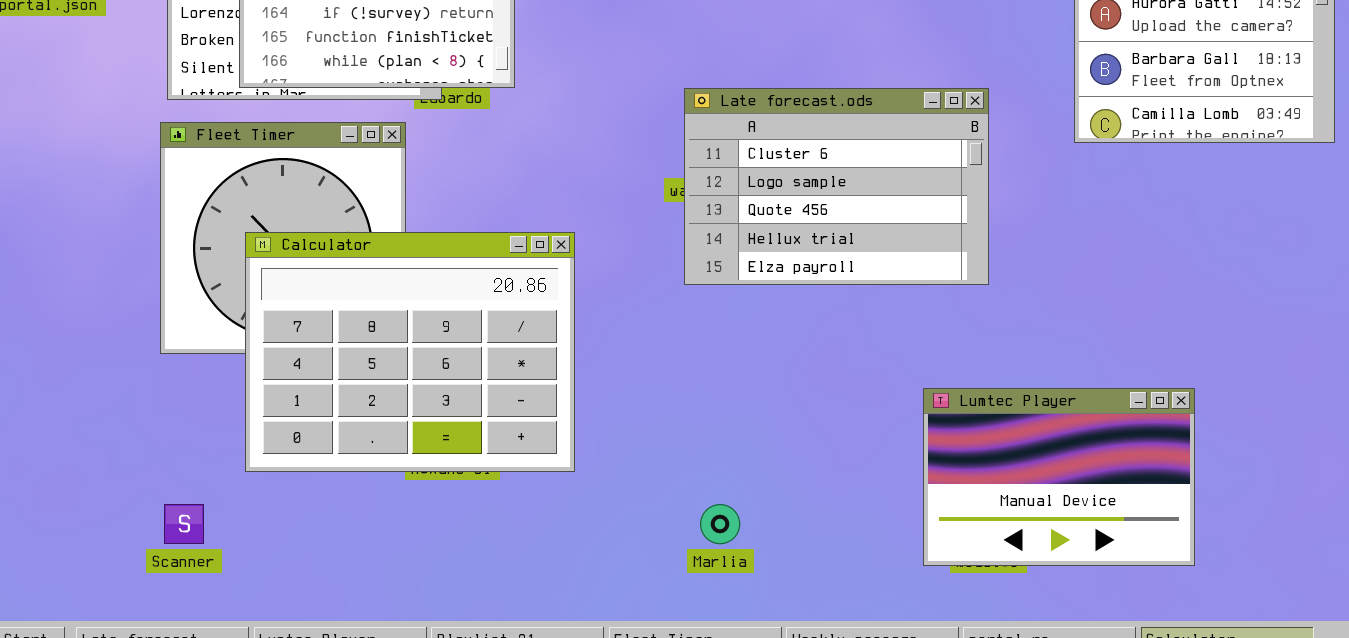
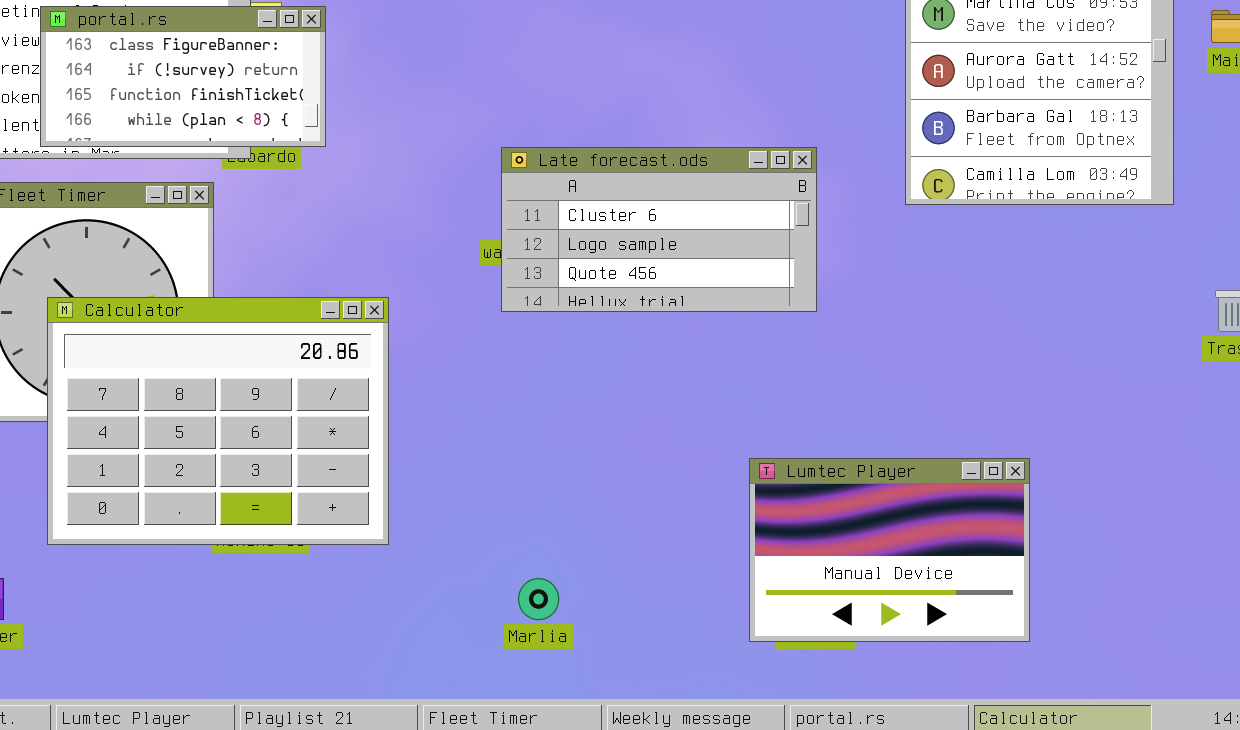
Late forecast.ods: [684,88,989,285] -> [501,147,817,312], resized

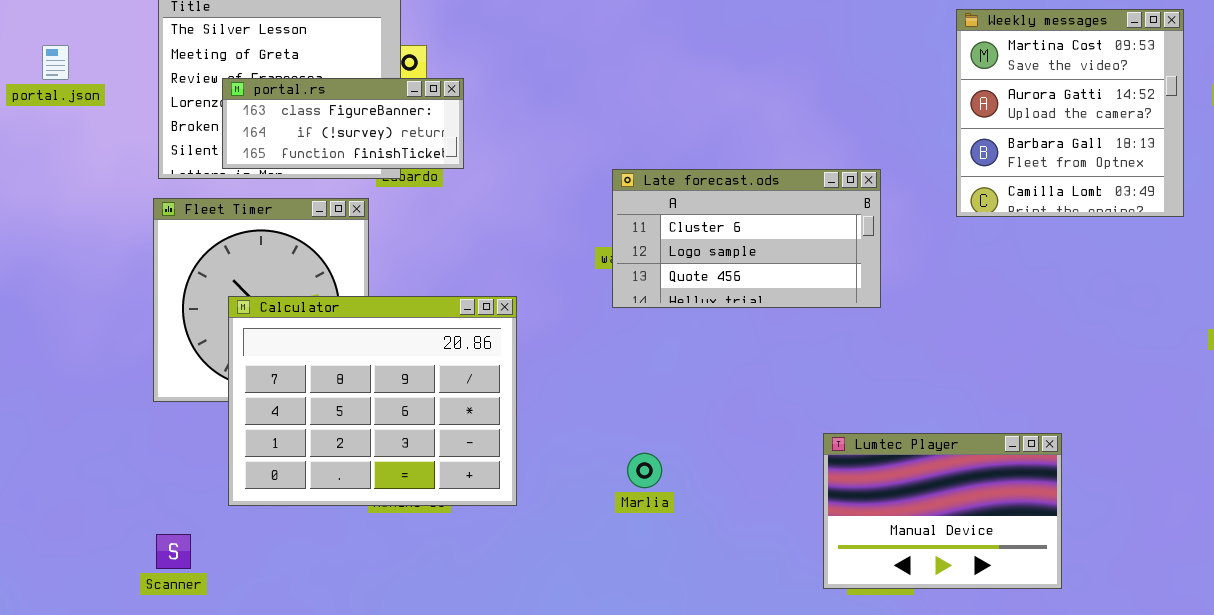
portal.rs: [40,6,326,147] -> [222,78,464,169], resized
Marlia: [518,578,559,620] -> [627,453,662,488], moved

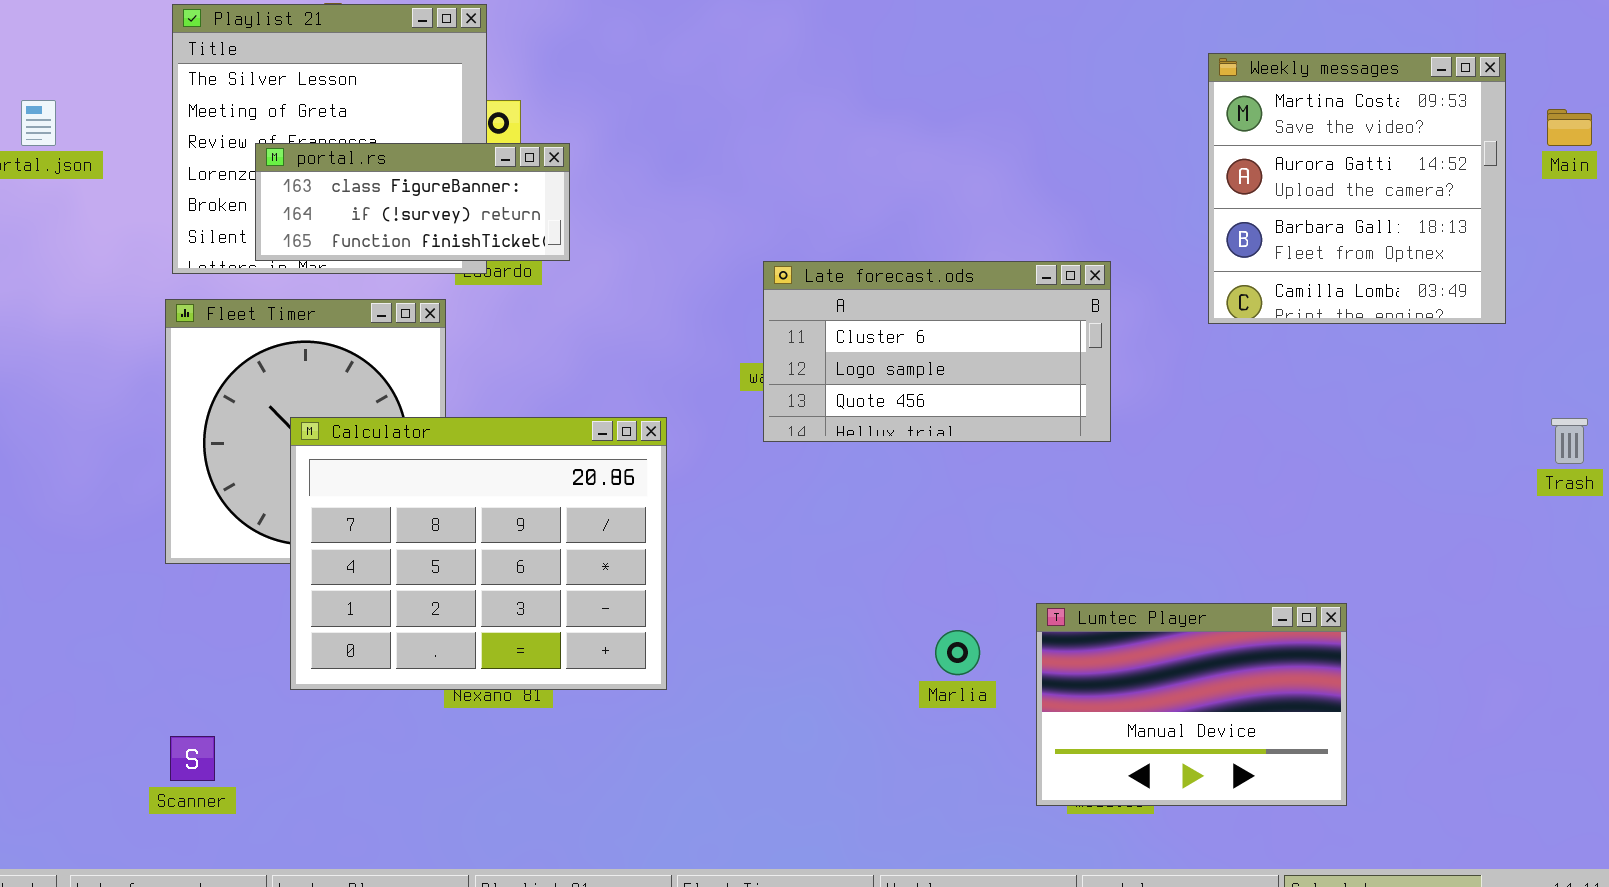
Calculator: [228,296,517,506] -> [290,417,667,690], moved
Marlia: [627,453,662,488] -> [935,630,980,675], moved

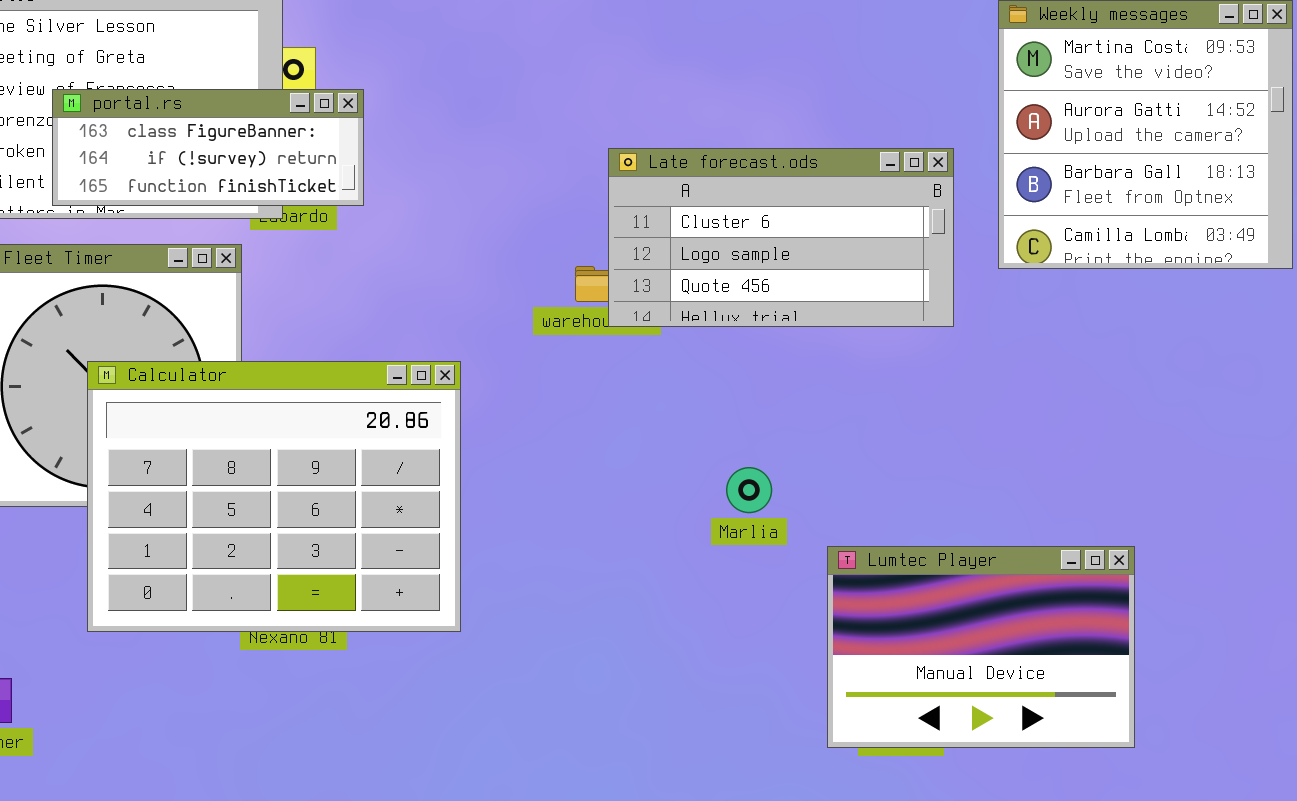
Late forecast.ods: [763,261,1111,442] -> [608,148,954,327], moved
Marlia: [935,630,980,675] -> [726,467,772,513], moved

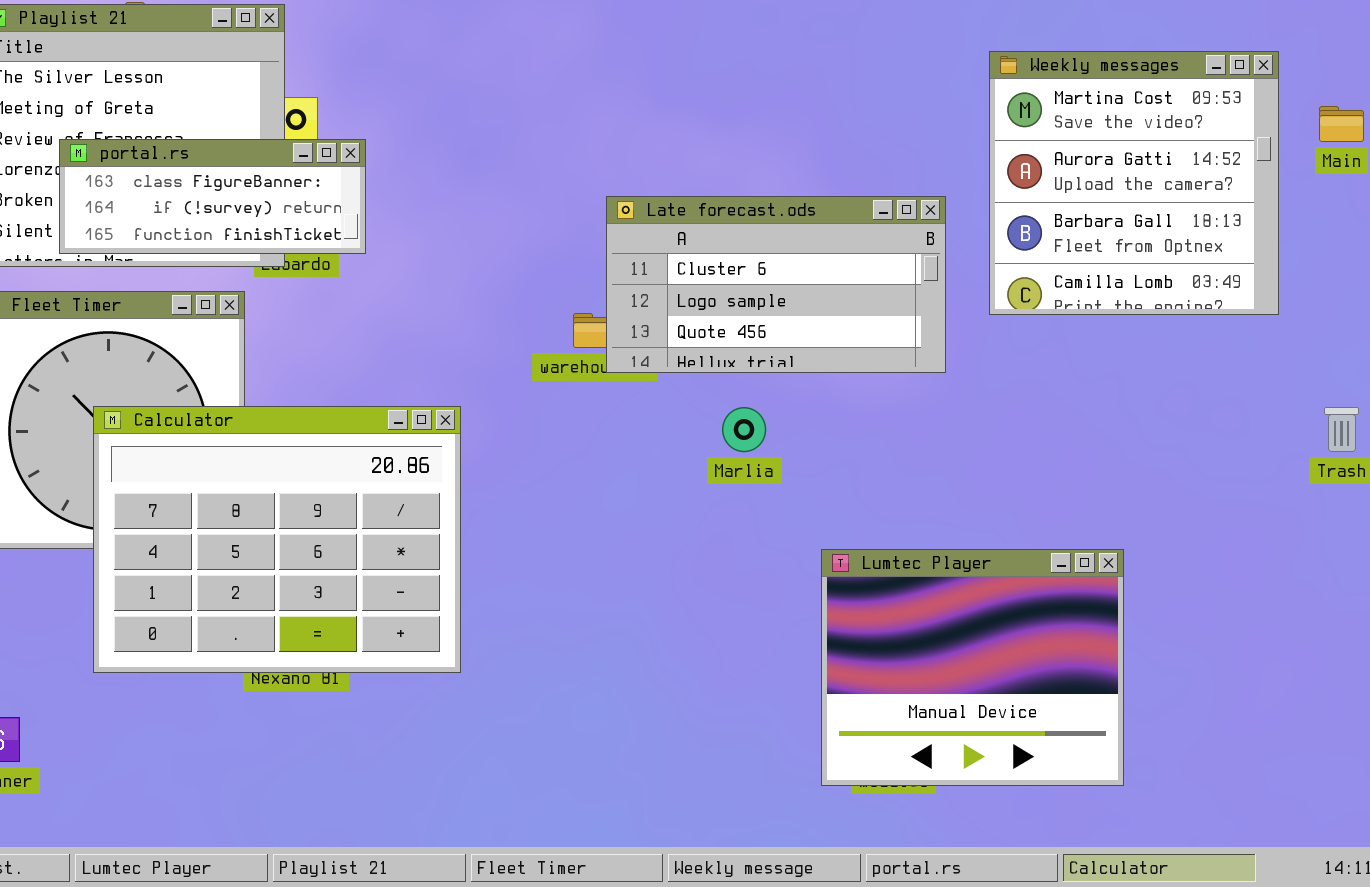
Marlia: [726,467,772,513] -> [722,407,766,452], moved
Lumtec Player: [827,546,1135,748] -> [821,549,1124,786], resized

